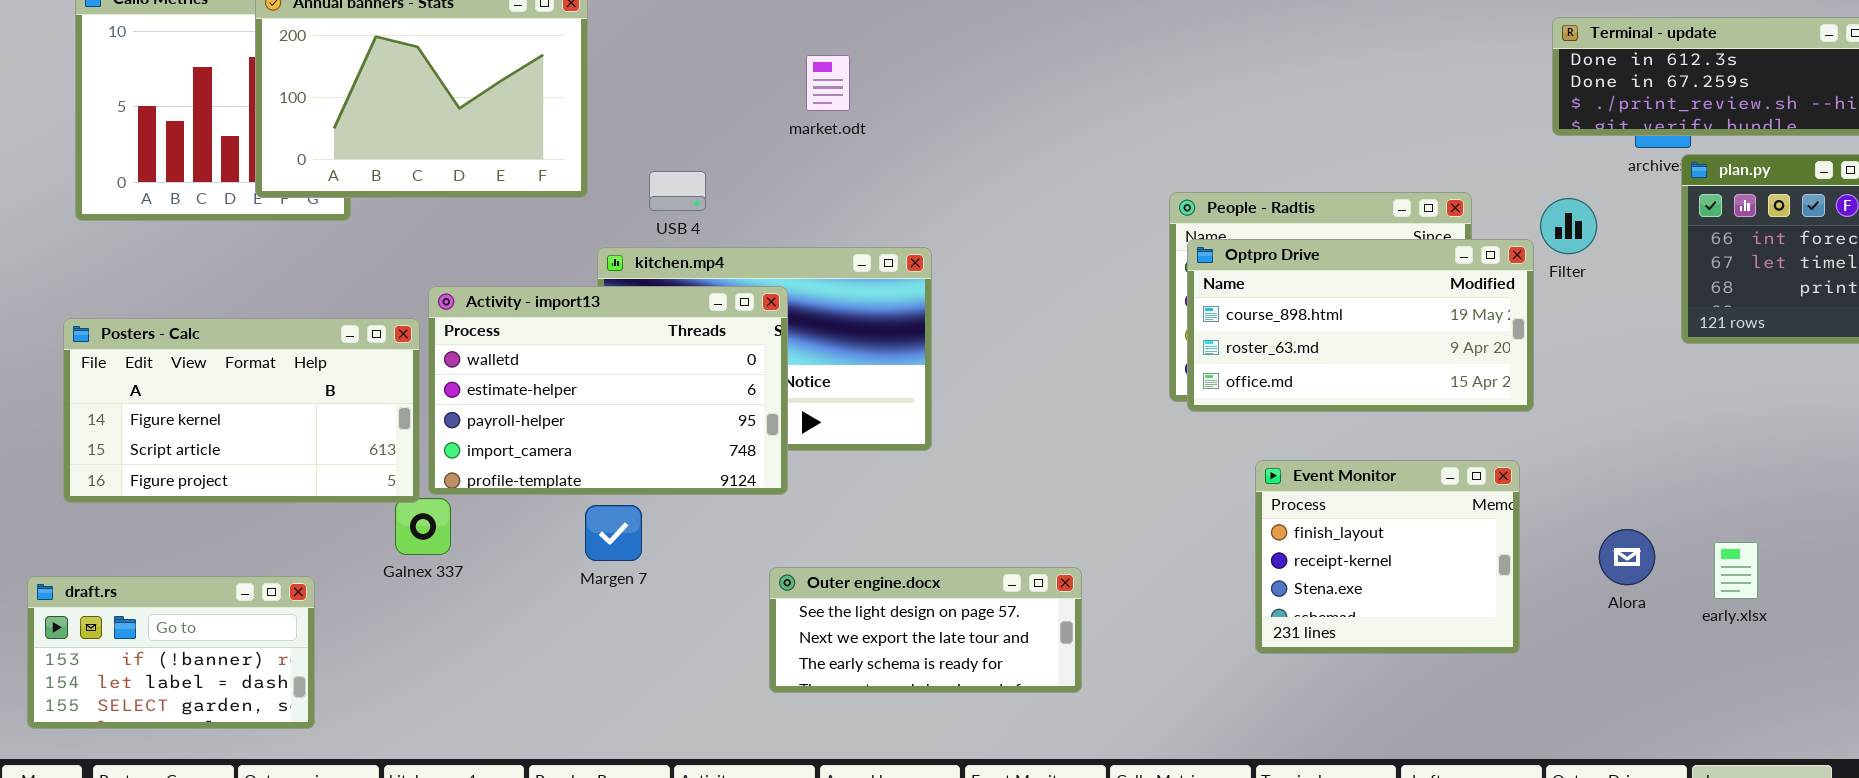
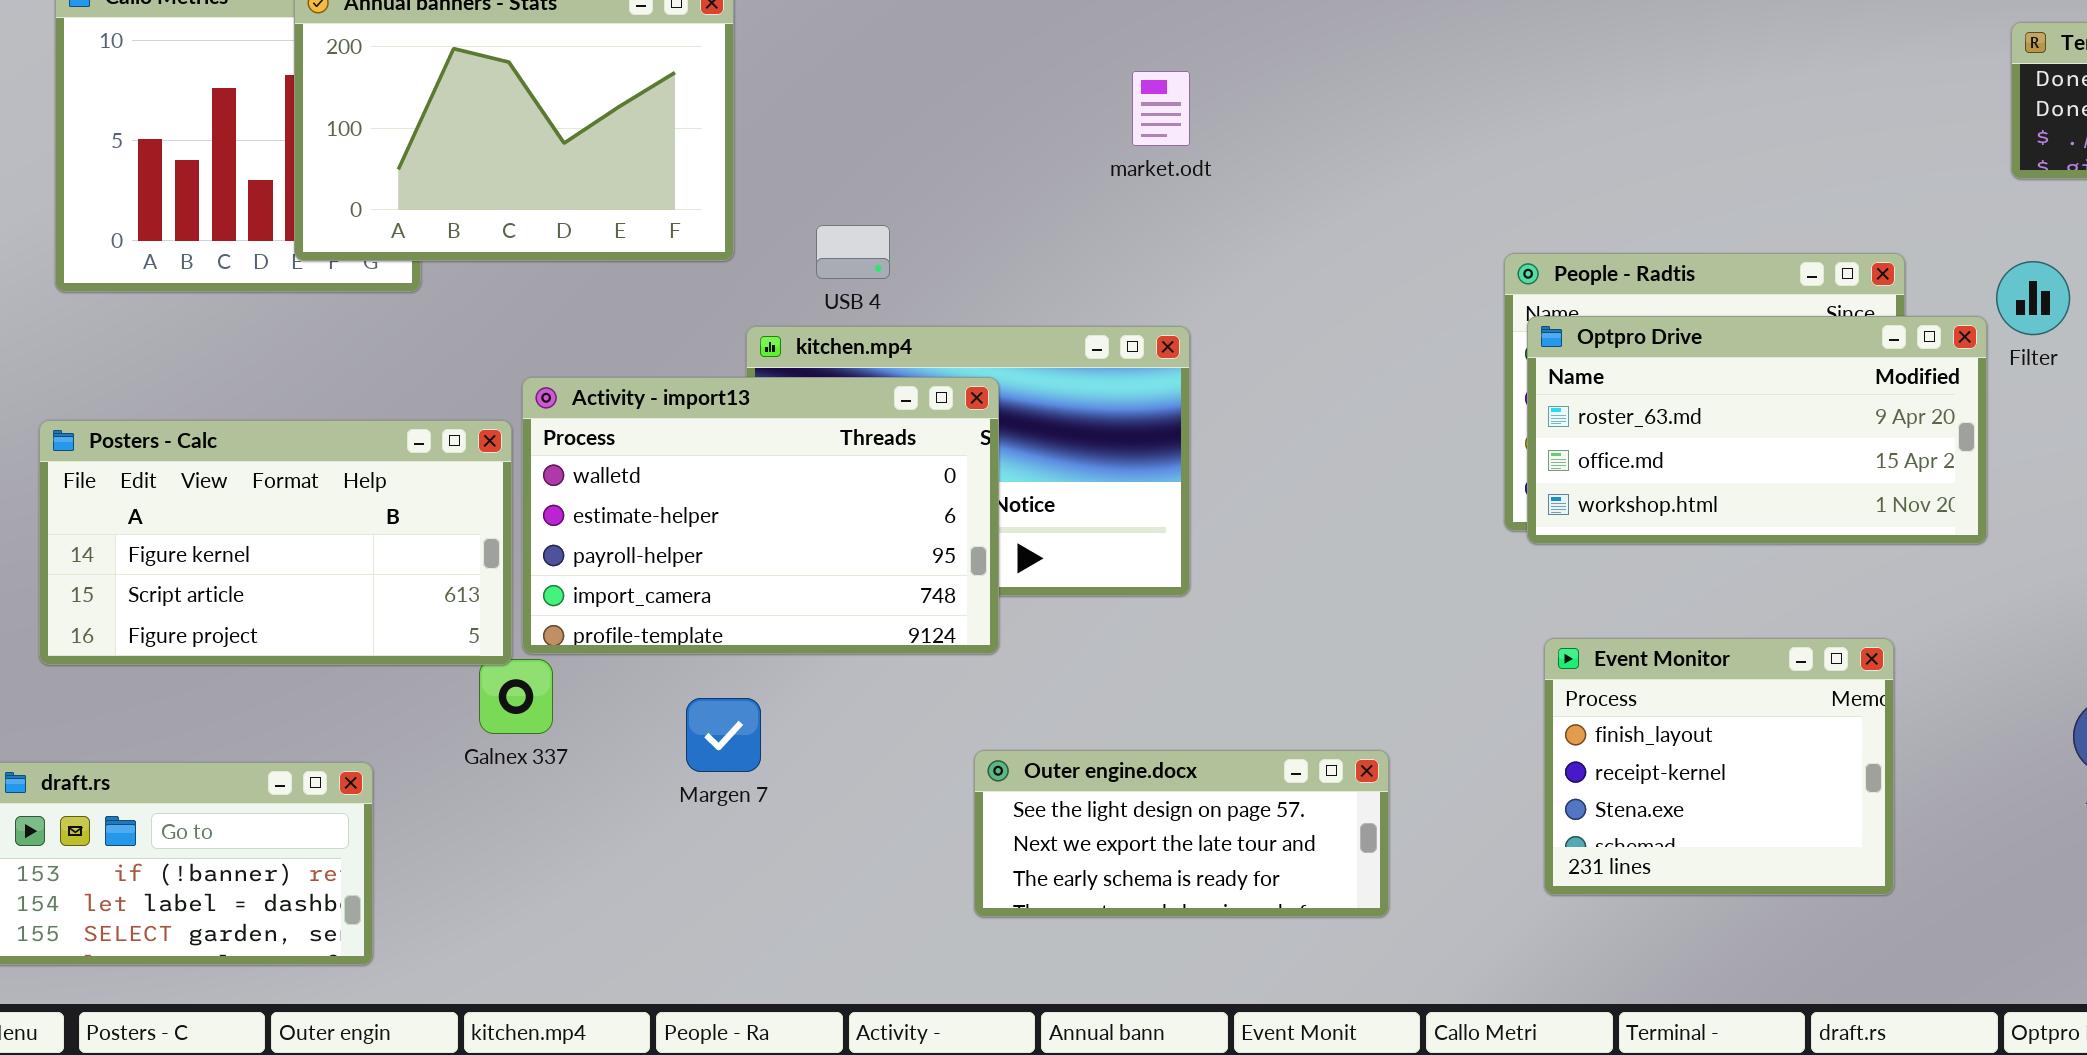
market.odt: [806,55,850,111] -> [1132,71,1190,146], moved
Optpro Drive: [1187,239,1534,412] -> [1527,316,1987,544], scrolled down 1 row
Event Monitor: [1255,460,1520,654] -> [1544,638,1894,895], moved
Margen 7: [585,505,642,561] -> [686,698,761,772], moved

